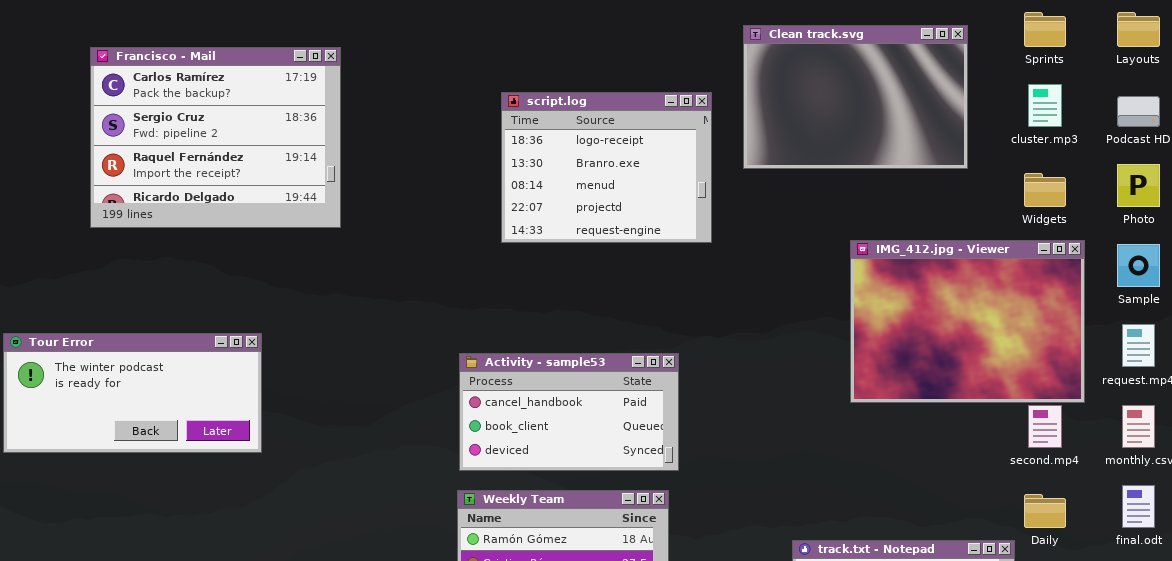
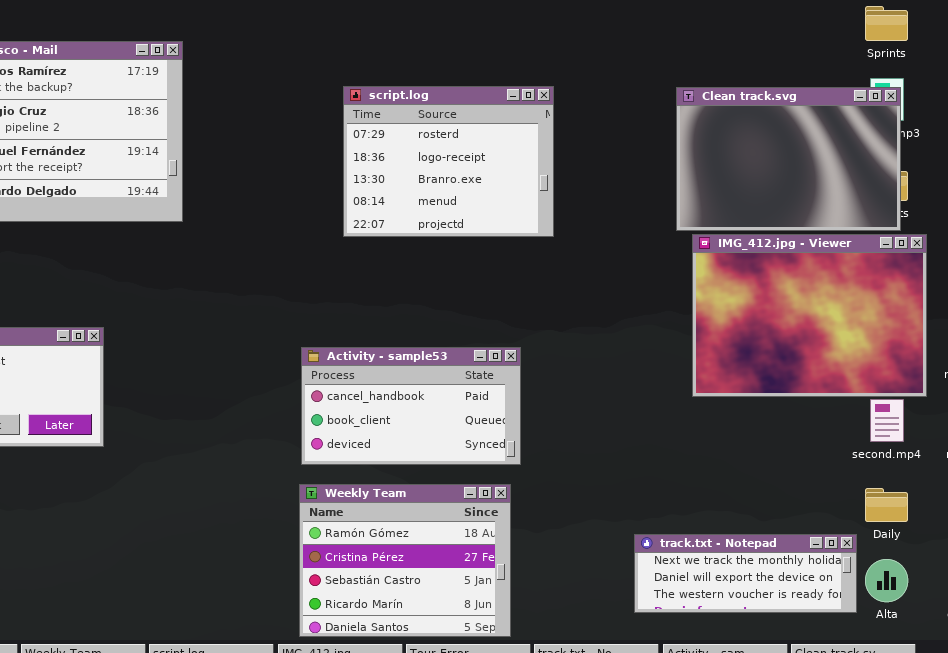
Clean track.svg: [743,25,968,169] -> [676,87,901,231], moved
script.log: [501,92,712,243] -> [343,86,554,237], scrolled up 1 row

